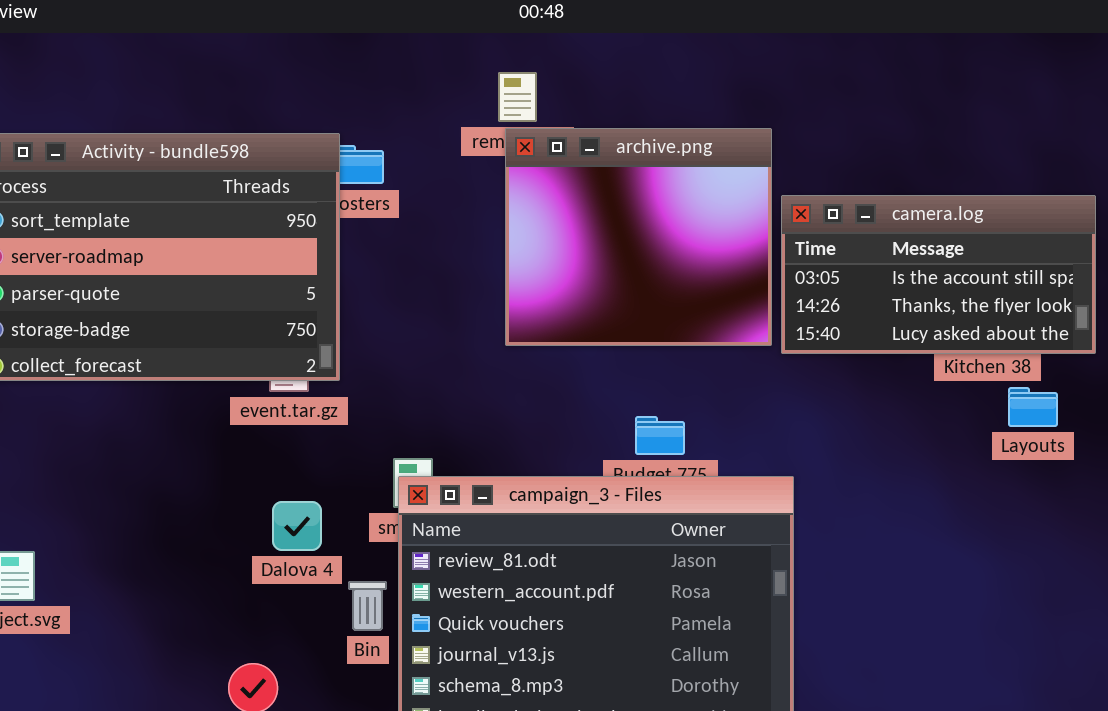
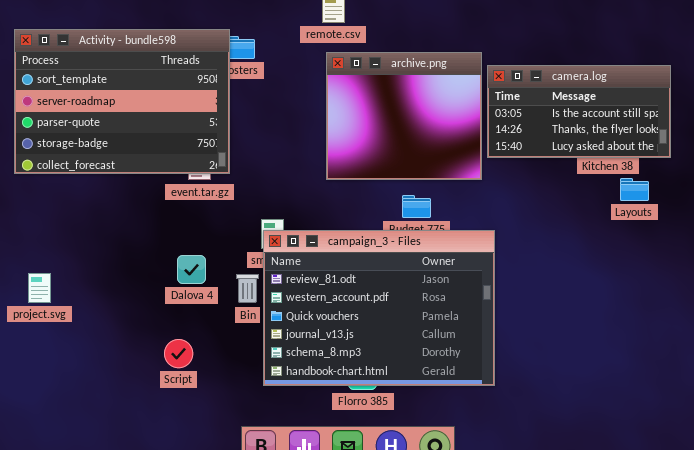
archive.png: [505,128,772,346] -> [326,52,482,180], moved
Dalova 4: [272,501,322,551] -> [177,255,206,284], moved
Bin: [348,581,387,631] -> [236,274,259,303], moved

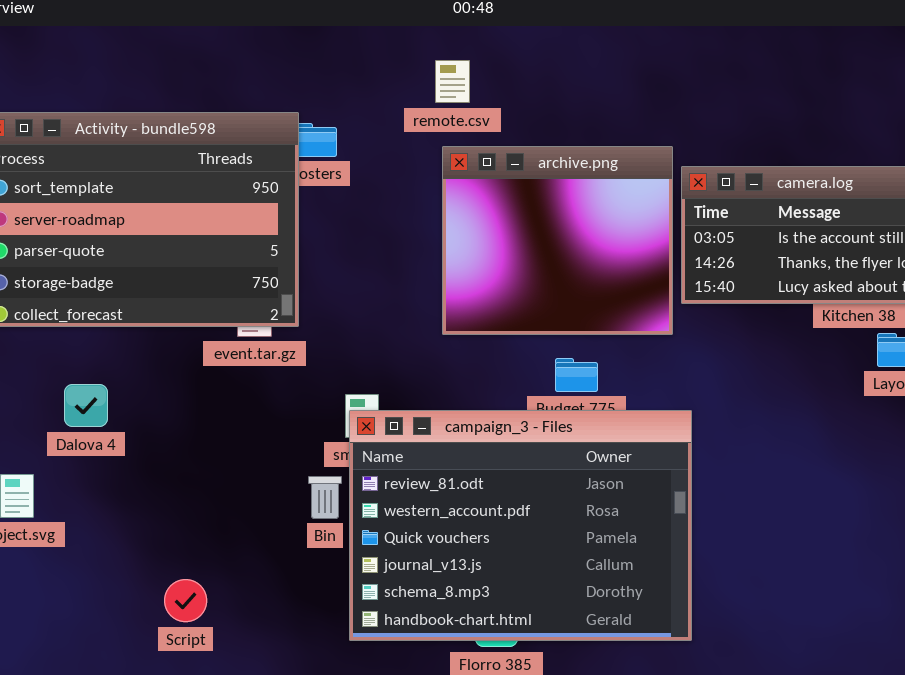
Dalova 4: [177,255,206,284] -> [64,384,108,427], moved
Script: [164,339,193,368] -> [164,579,207,622], moved

